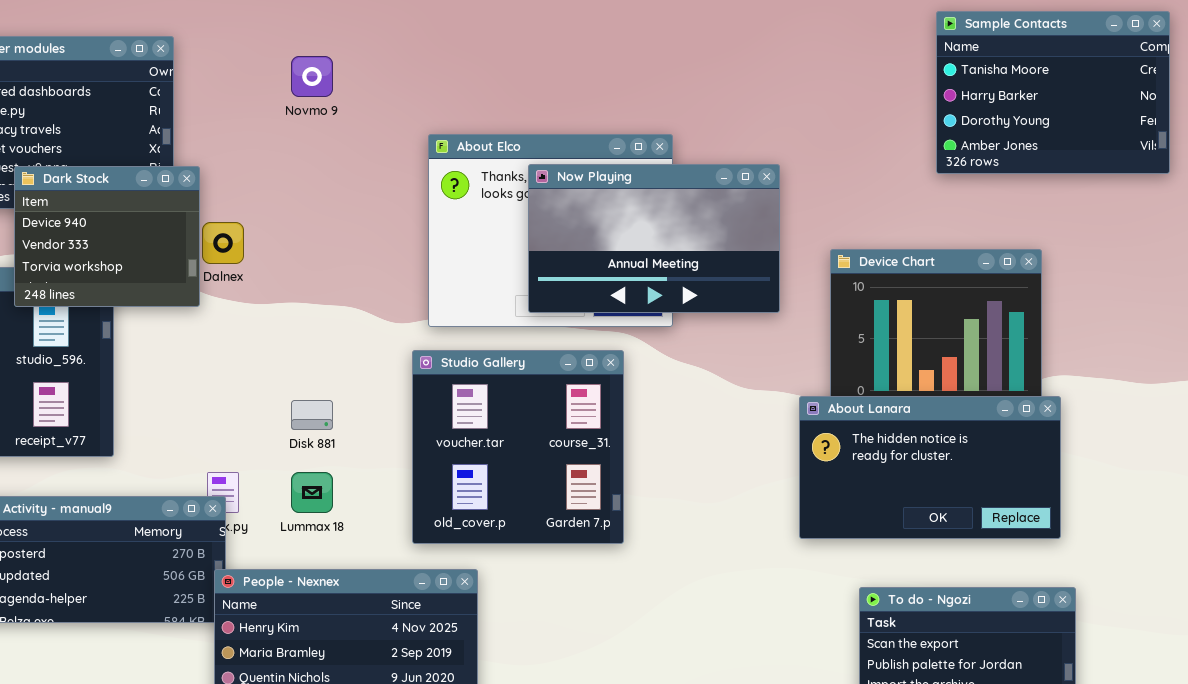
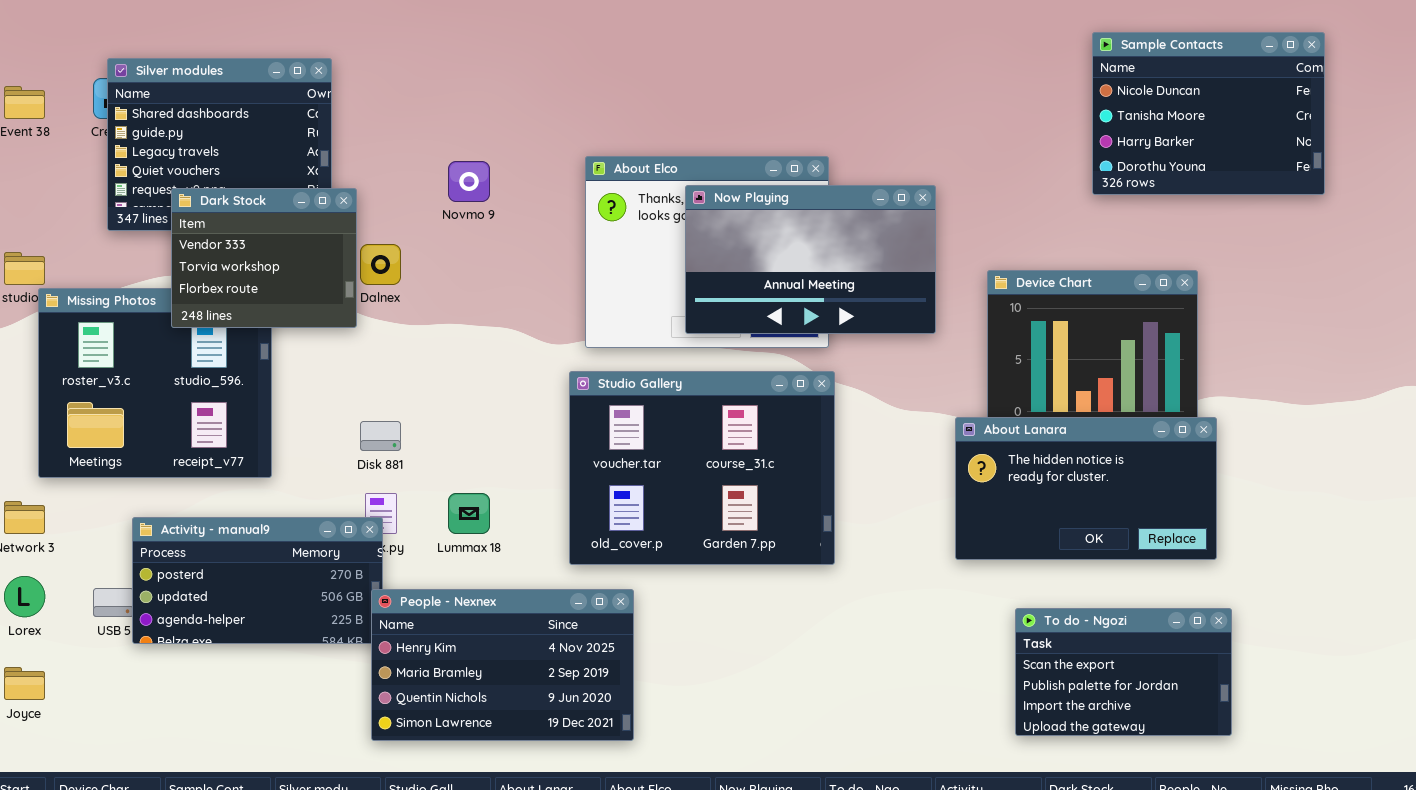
Sample Contacts: [936,11,1170,174] -> [1092,32,1325,195], scrolled up 1 row
Novmo 9: [291,56,333,97] -> [448,161,490,202], moved
Dark Stock: [14,166,200,307] -> [171,188,357,328], scrolled down 1 row
Studio Gallery: [412,350,624,544] -> [569,371,835,565], resized
Disk 881: [291,400,333,430] -> [360,421,401,451], moved

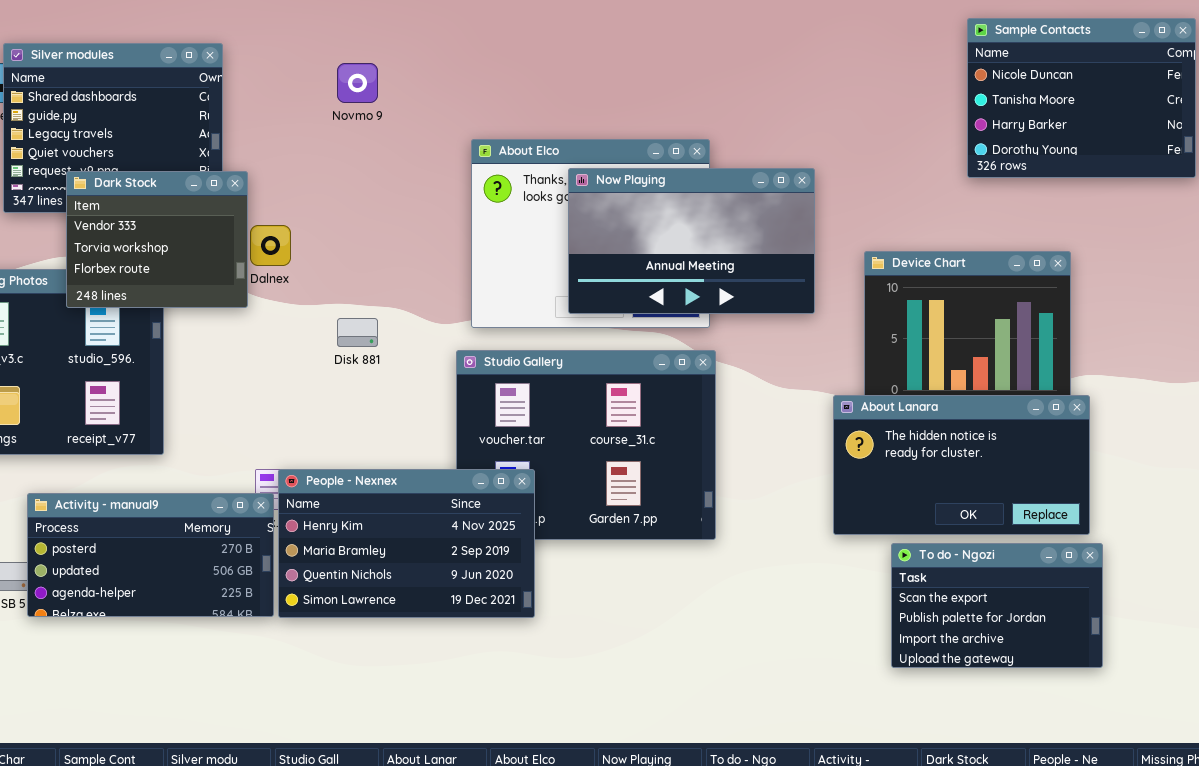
Novmo 9: [448,161,490,202] -> [337,63,378,103], moved
Disk 881: [360,421,401,451] -> [337,318,378,347], moved
People - Nexnex: [371,589,634,741] -> [278,469,535,618], moved
To do - Ngozi: [1015,608,1232,736] -> [891,543,1103,668], moved

